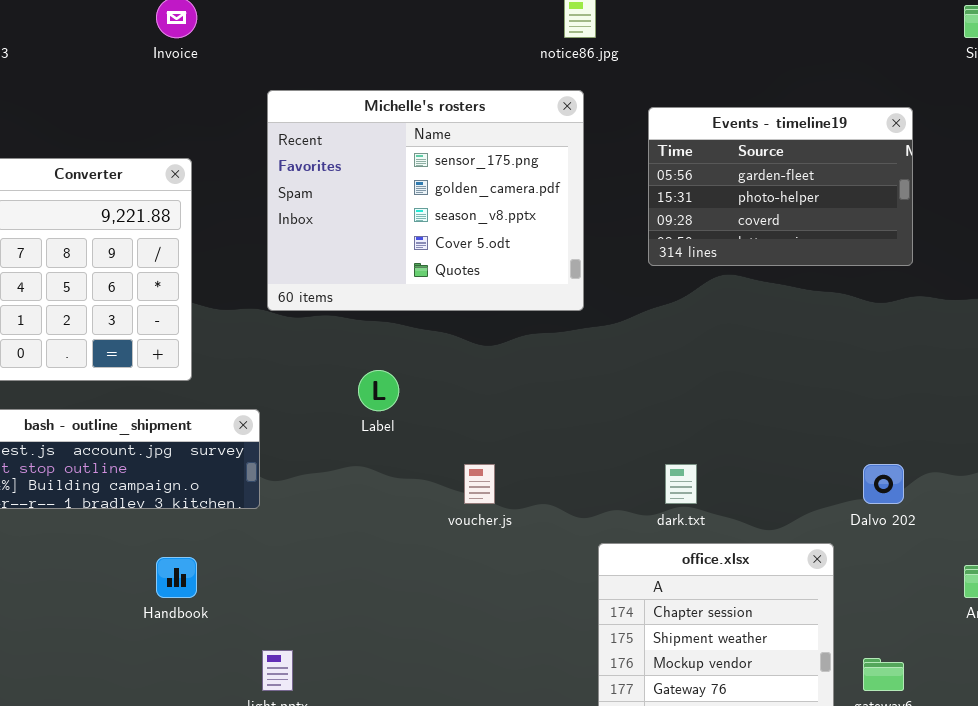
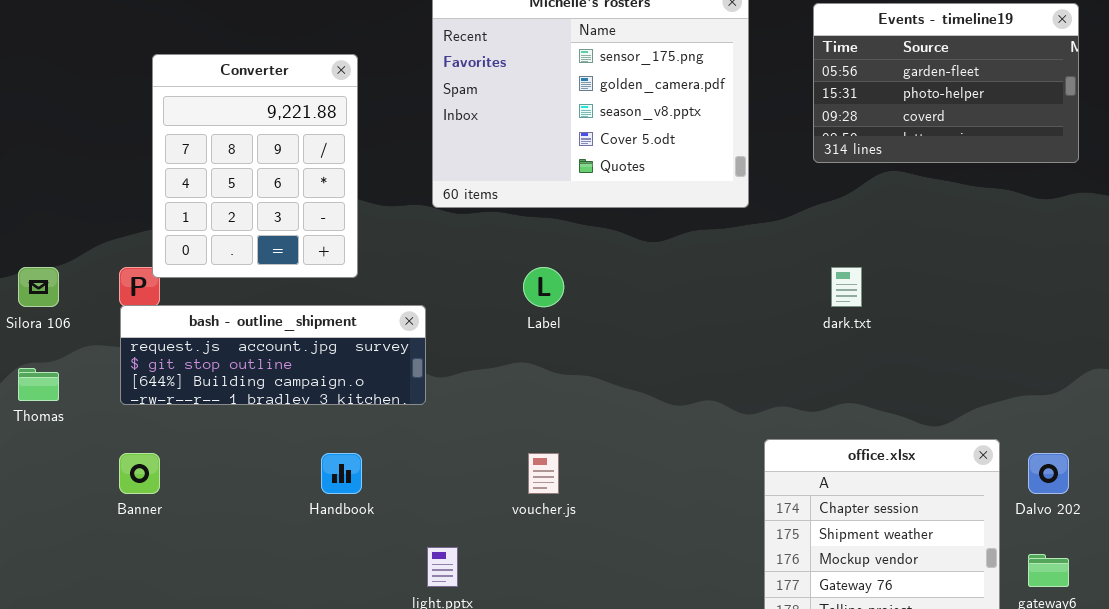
voucher.js: [464,464,495,504] -> [528,453,559,494], moved
dark.txt: [665,464,697,504] -> [831,267,862,307], moved
Dalvo 202: [863,464,904,504] -> [1028,453,1069,494], moved

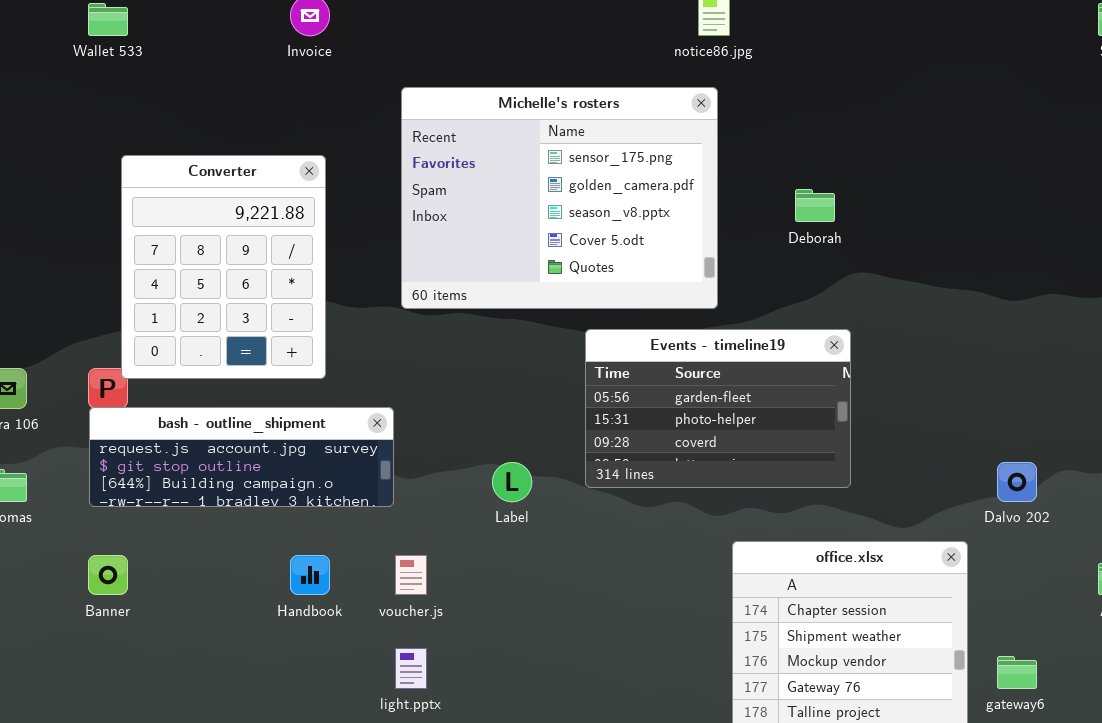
Events - timeline19: [813,3,1079,163] -> [585,329,851,488], moved
Label: [523,267,564,307] -> [492,462,532,502], moved
voucher.js: [528,453,559,494] -> [395,555,427,595], moved
Dalvo 202: [1028,453,1069,494] -> [997,462,1037,502], moved

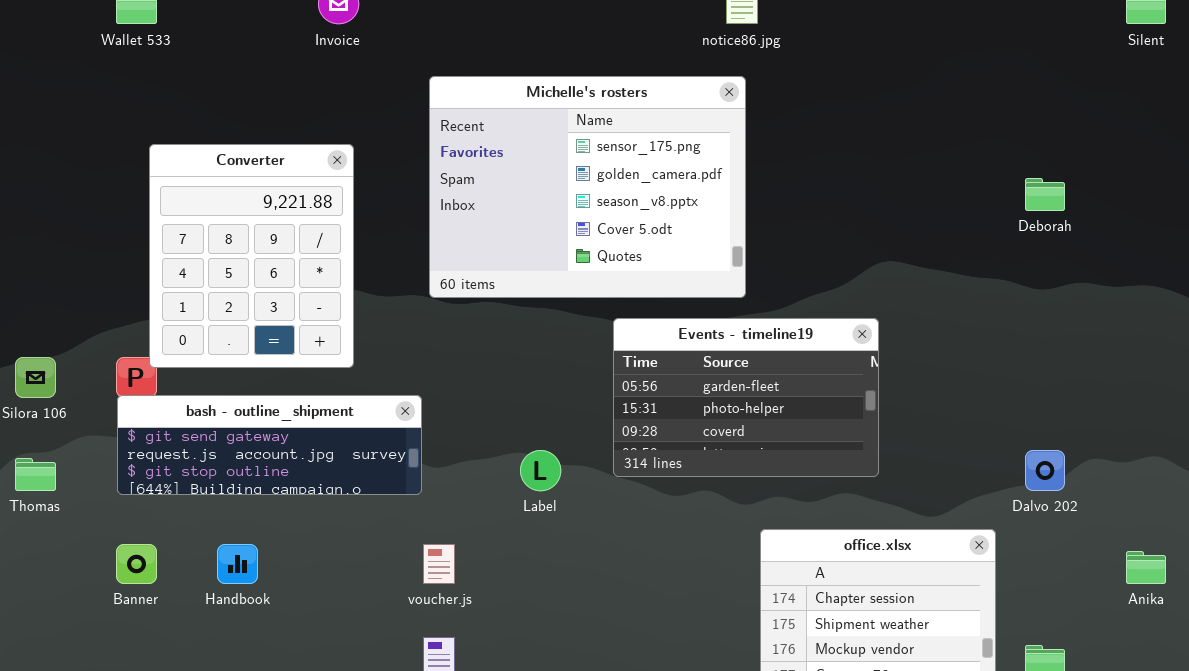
Deborah: [795,189,835,222] -> [1025,178,1065,211], moved
bash - outline_shipment: [89,407,394,507] -> [117,395,422,495], scrolled up 1 row
Handbook: [290,555,330,595] -> [217,544,258,584], moved

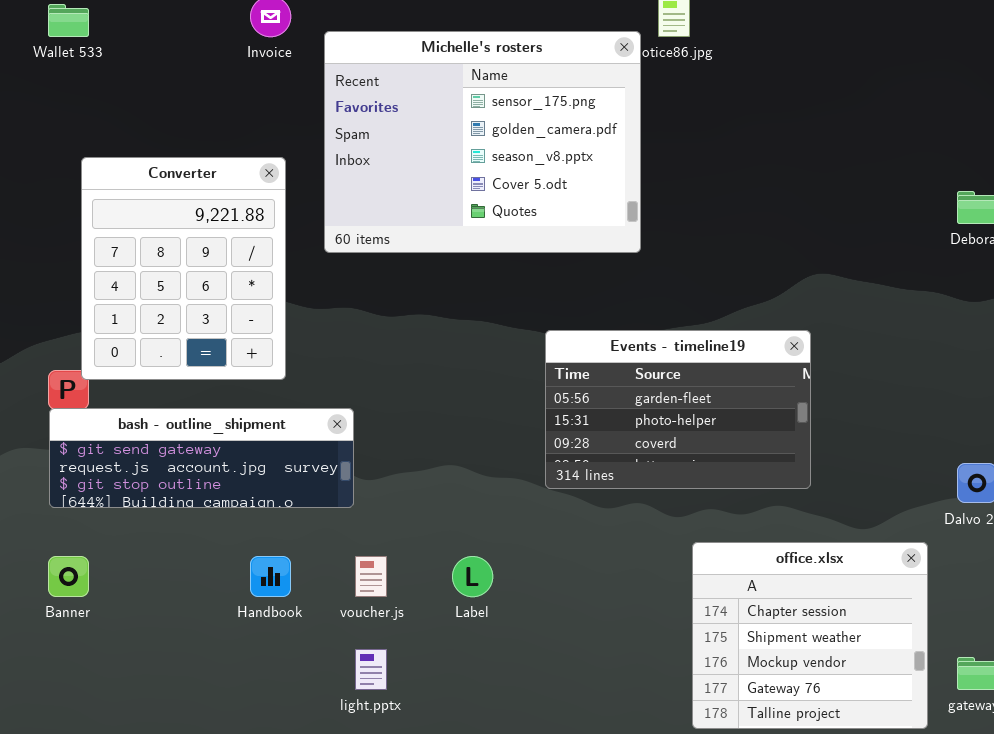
Michelle's rosters: [429,76,746,298] -> [324,31,641,253], moved
Label: [520,450,561,491] -> [452,556,493,597], moved
Handbook: [217,544,258,584] -> [250,556,291,597], moved

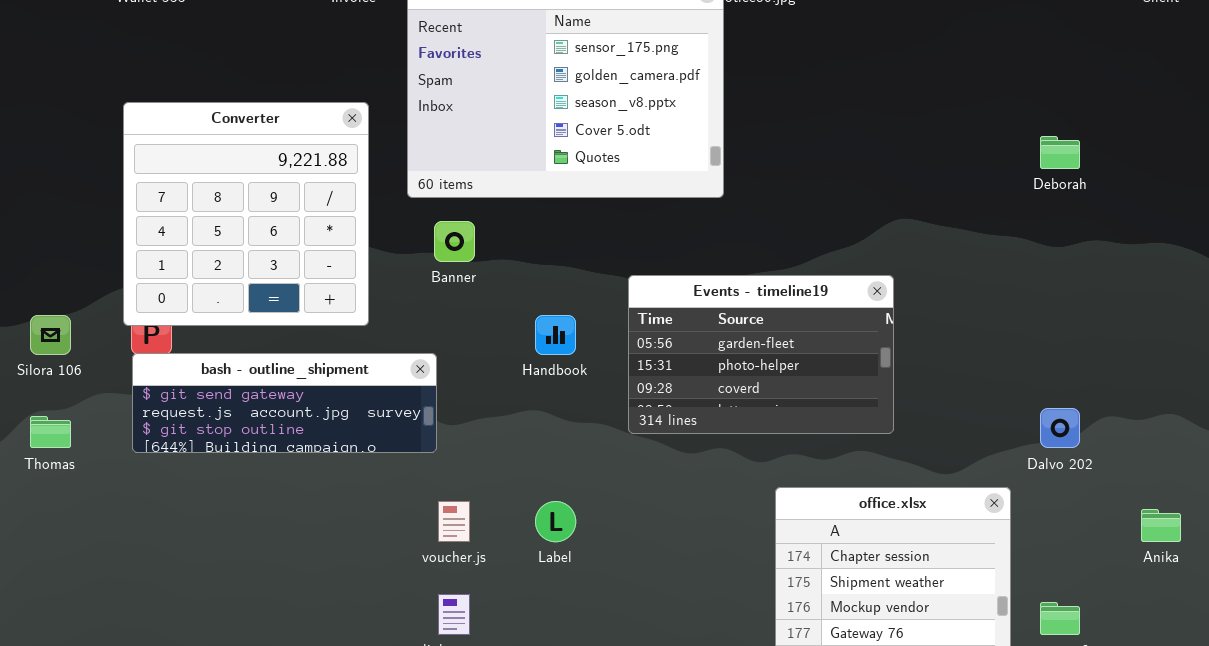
Converter: [81,157,286,380] -> [123,102,369,326], resized
Banner: [48,556,89,597] -> [434,221,475,262], moved
Handbook: [250,556,291,597] -> [535,315,576,355], moved

